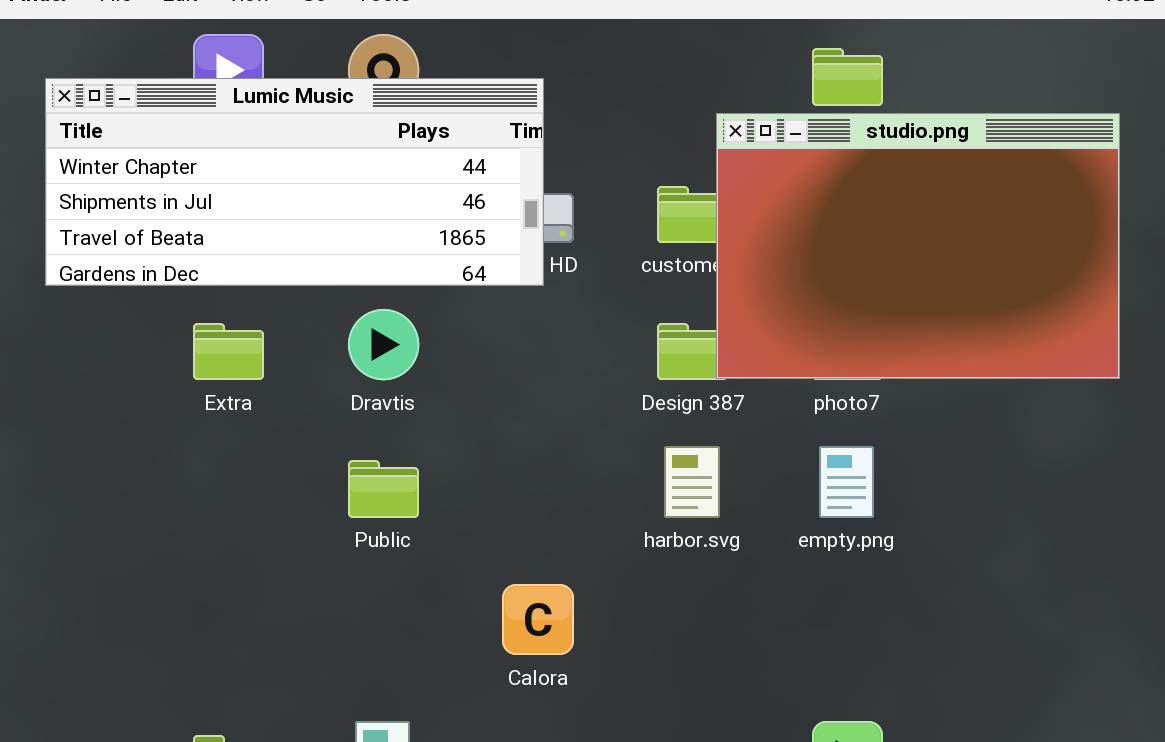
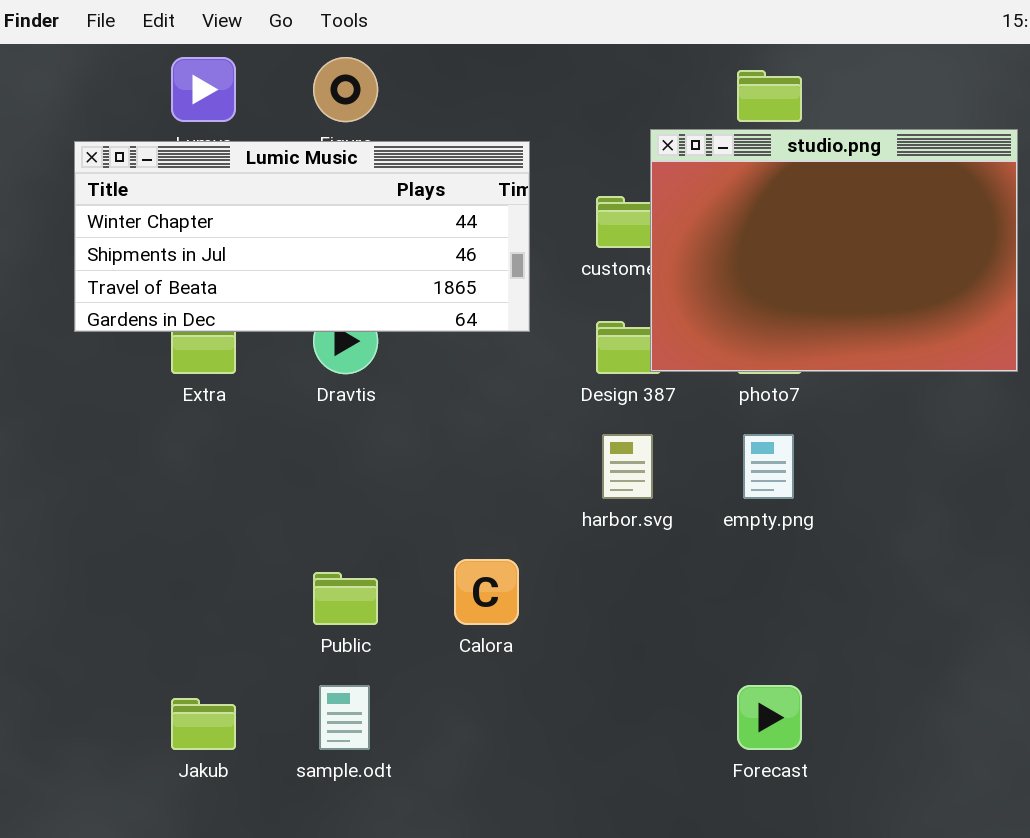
Lumic Music: [45,78,544,286] -> [74,141,530,332], moved
Public: [348,460,419,518] -> [313,572,378,625], moved

